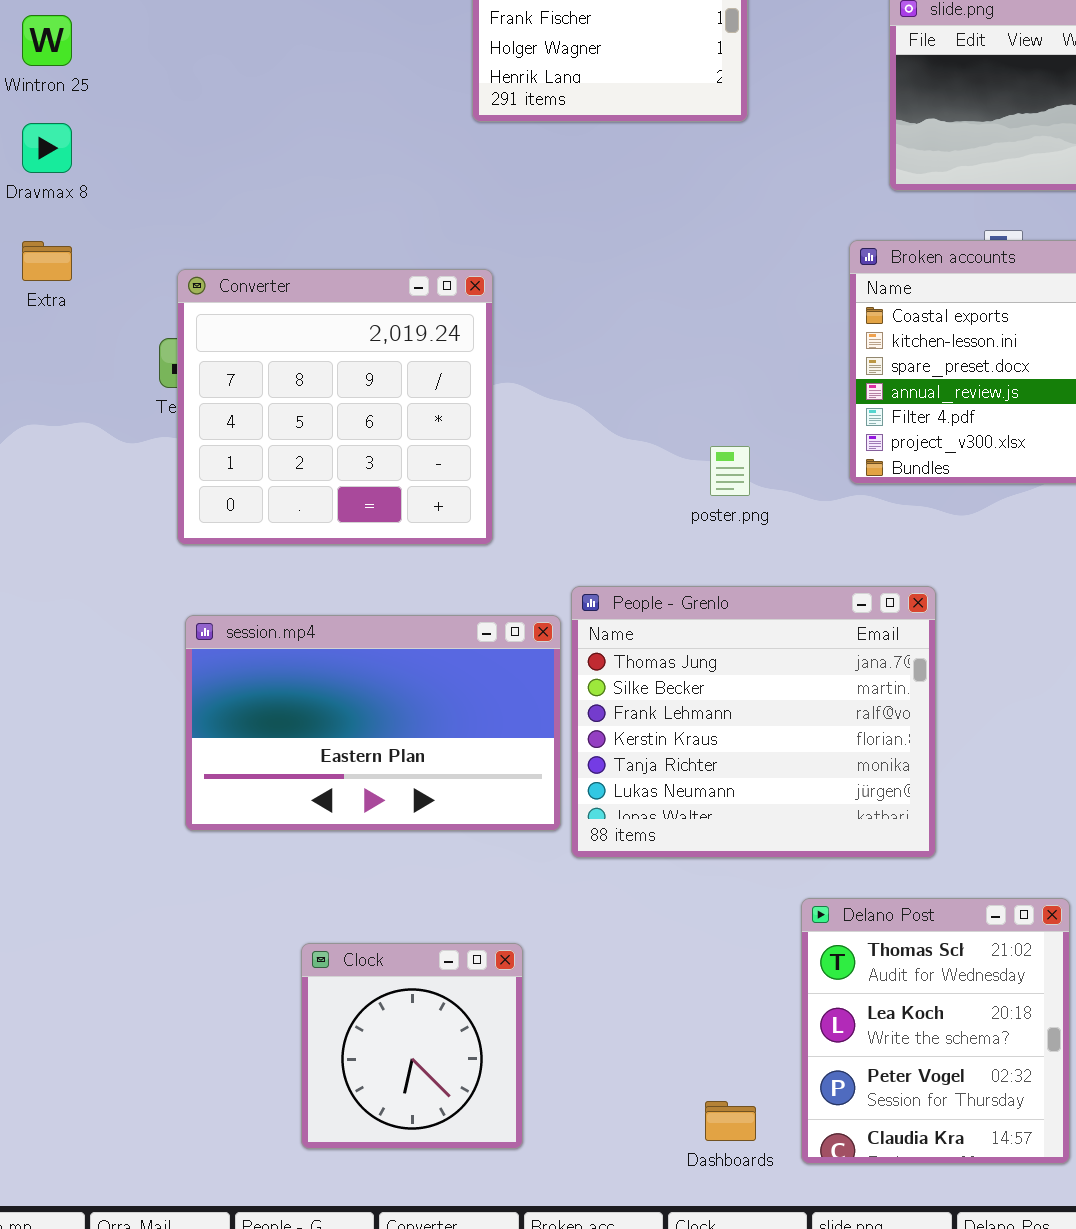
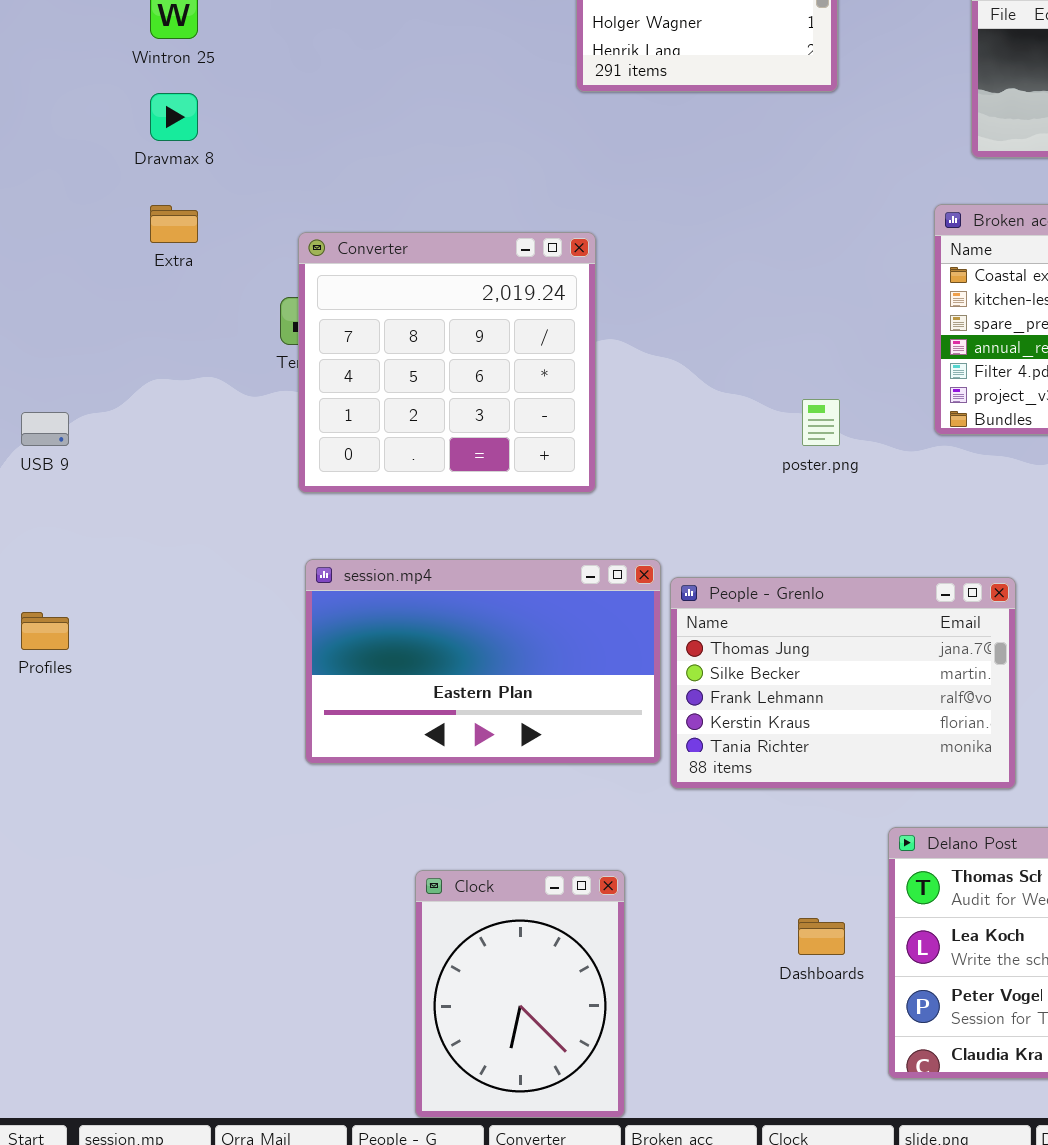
People - Grenlo: [571,586,936,858] -> [670,577,1016,789], resized
Clock: [301,943,523,1149] -> [415,870,625,1118], resized
Dashboards: [705,1101,756,1141] -> [798,918,845,955], moved

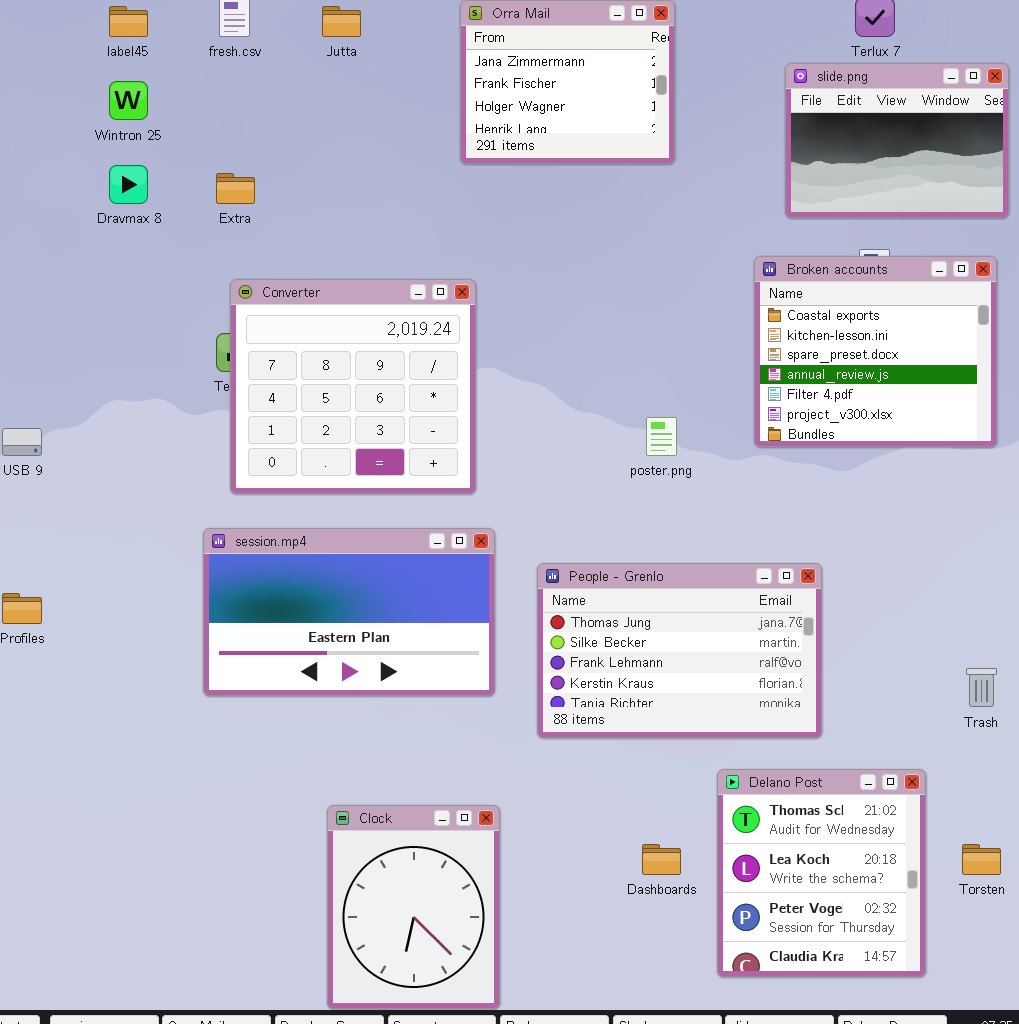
Extra: [150,205,198,243] -> [216,173,255,204], moved
session.mp4: [305,559,661,764] -> [203,528,495,696], moved

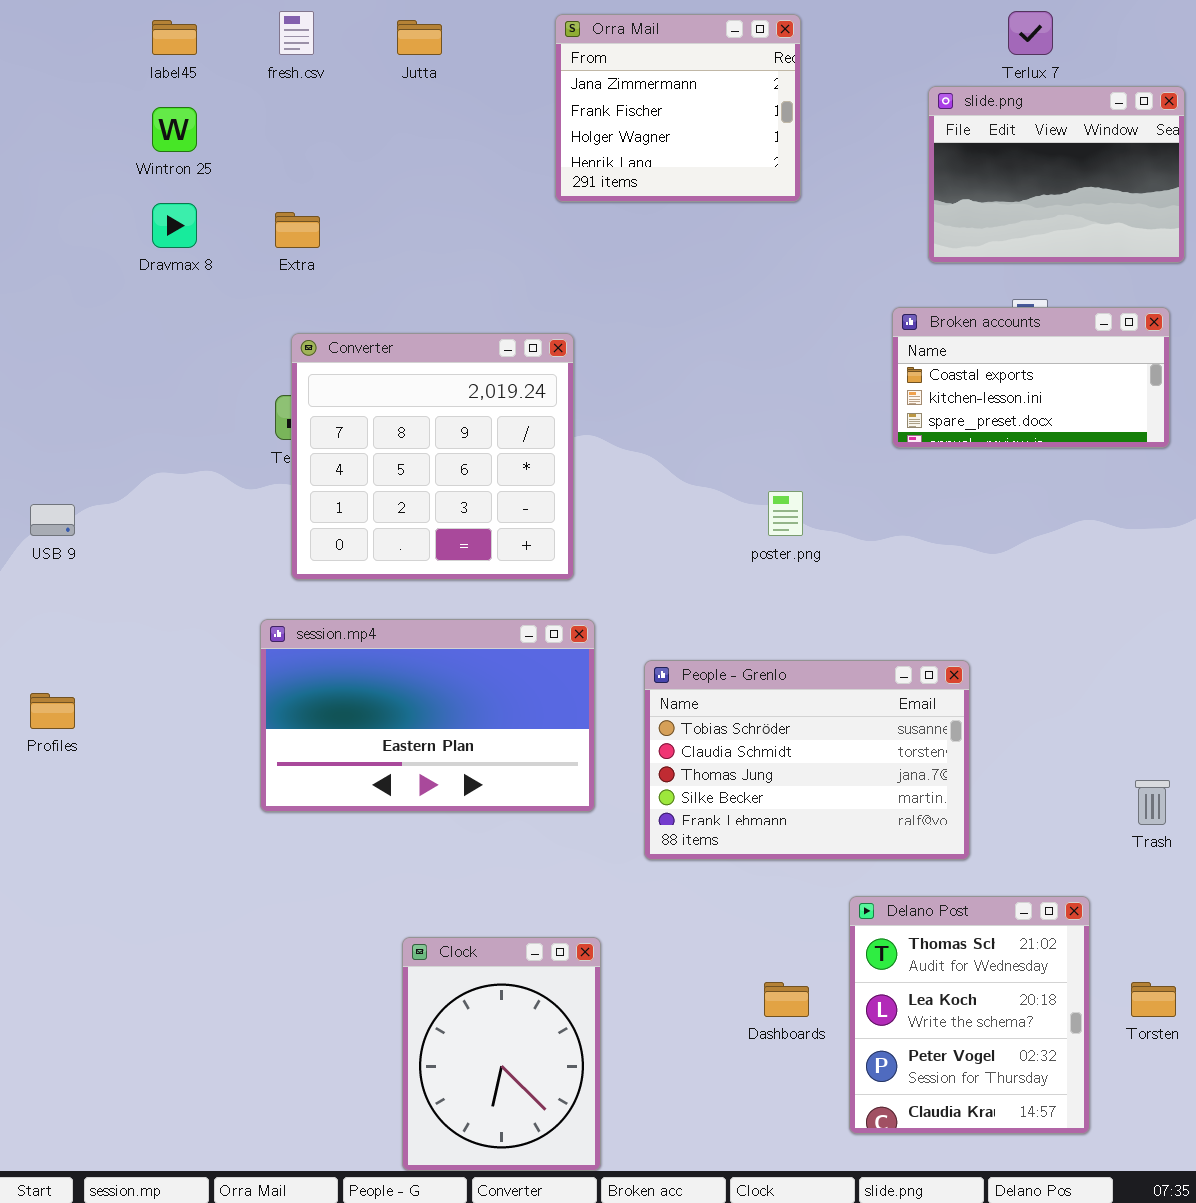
Broken accounts: [754,256,997,447] -> [892,307,1170,448], resized
People - Grenlo: [537,563,822,738] -> [644,660,970,860], scrolled up 2 rows

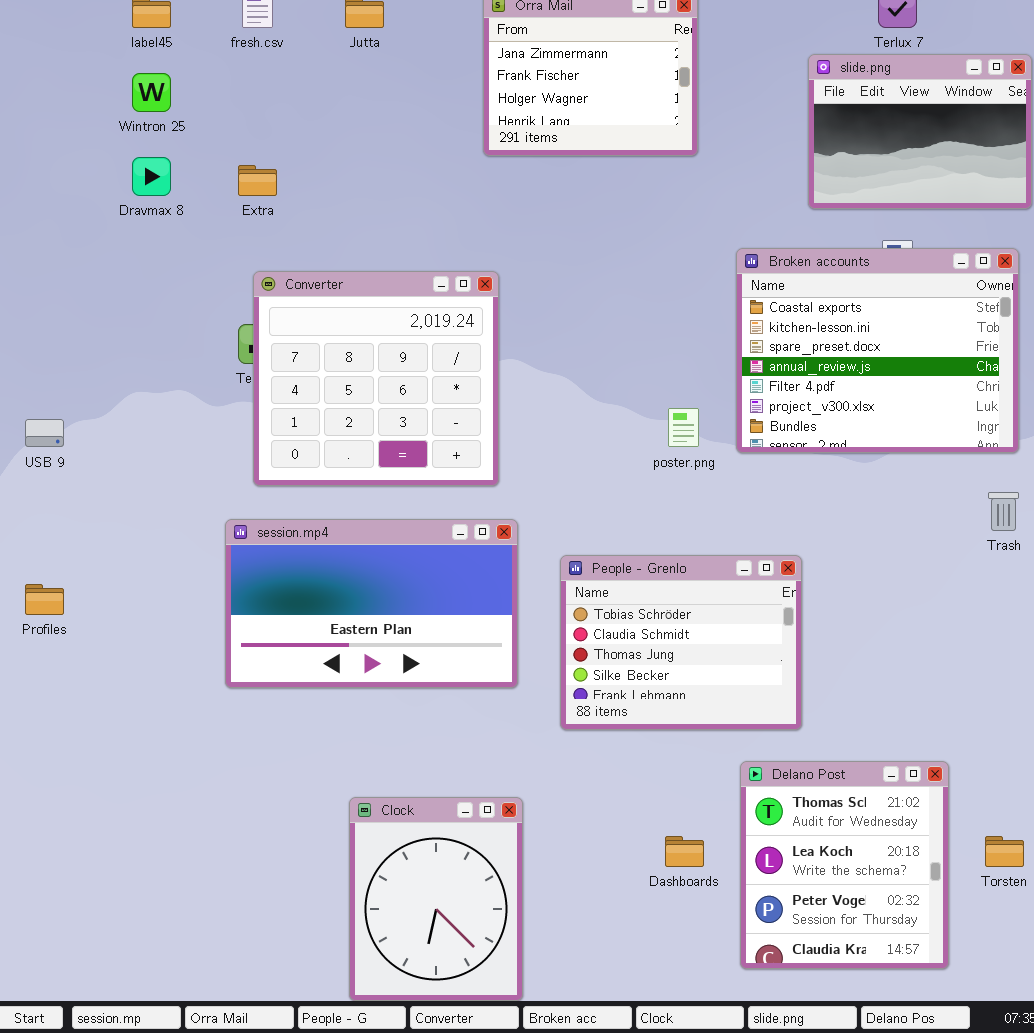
Broken accounts: [892,307,1170,448] -> [736,248,1019,453], resized
People - Grenlo: [644,660,970,860] -> [560,555,802,730], resized
Trash: [1135,780,1170,825] -> [988,492,1019,531], moved

